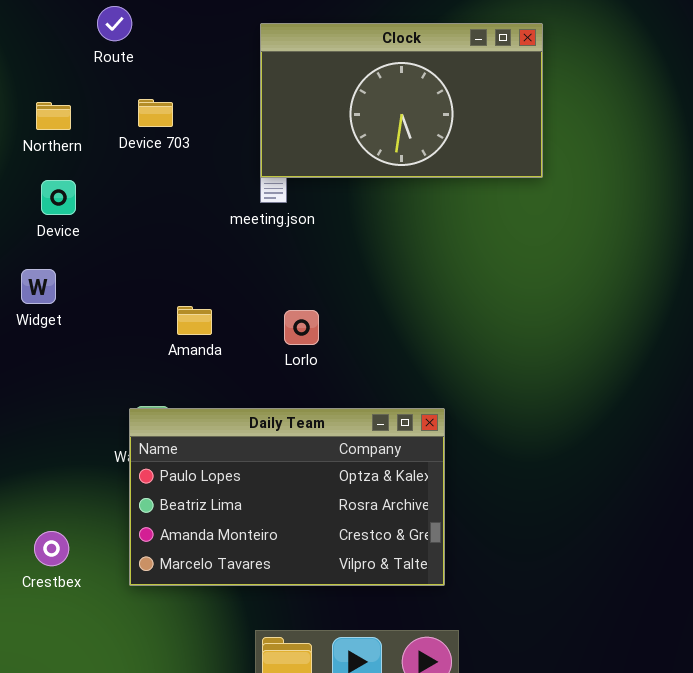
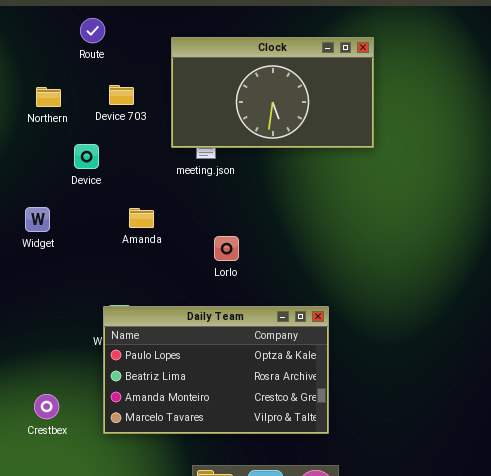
Clock: [260,23,543,178] -> [171,37,374,148], moved
Device: [41,180,76,215] -> [74,144,99,169], moved
Amanda: [177,306,212,335] -> [129,208,154,228], moved

